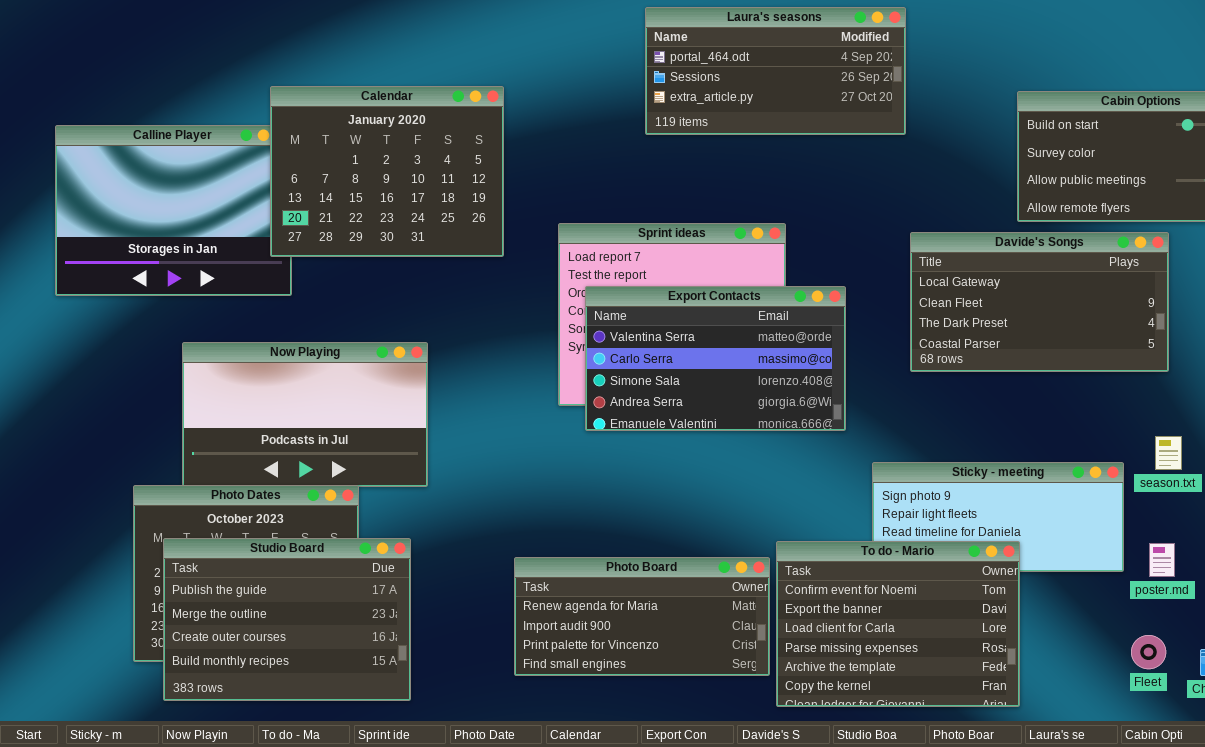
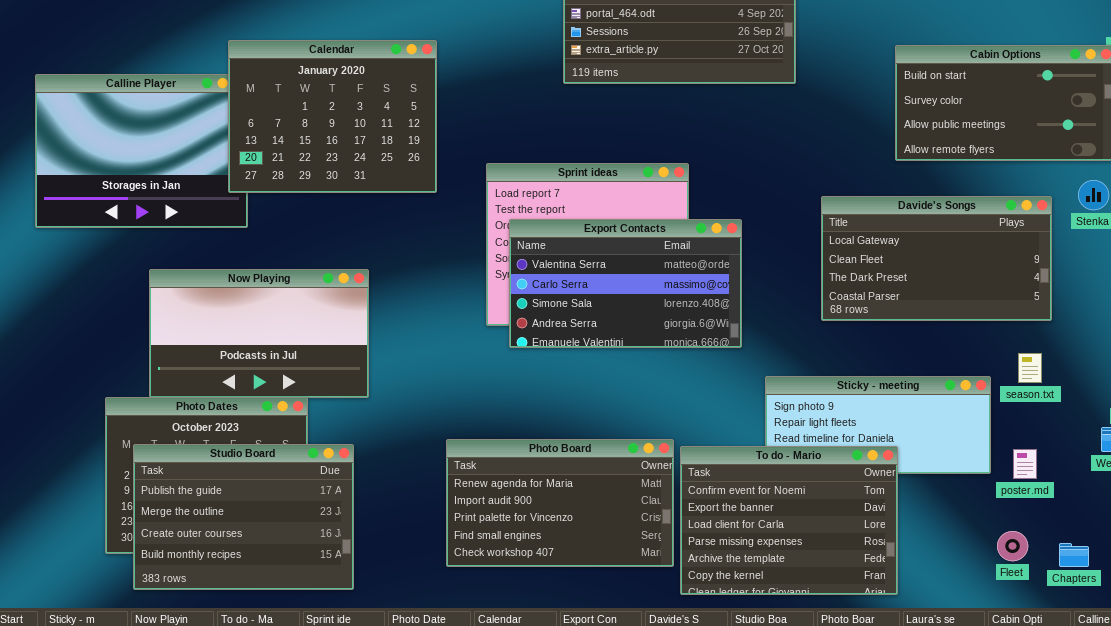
Davide's Songs: [910,232,1169,372] -> [821,196,1052,321], moved
Photo Board: [514,557,770,676] -> [446,439,674,567], resized

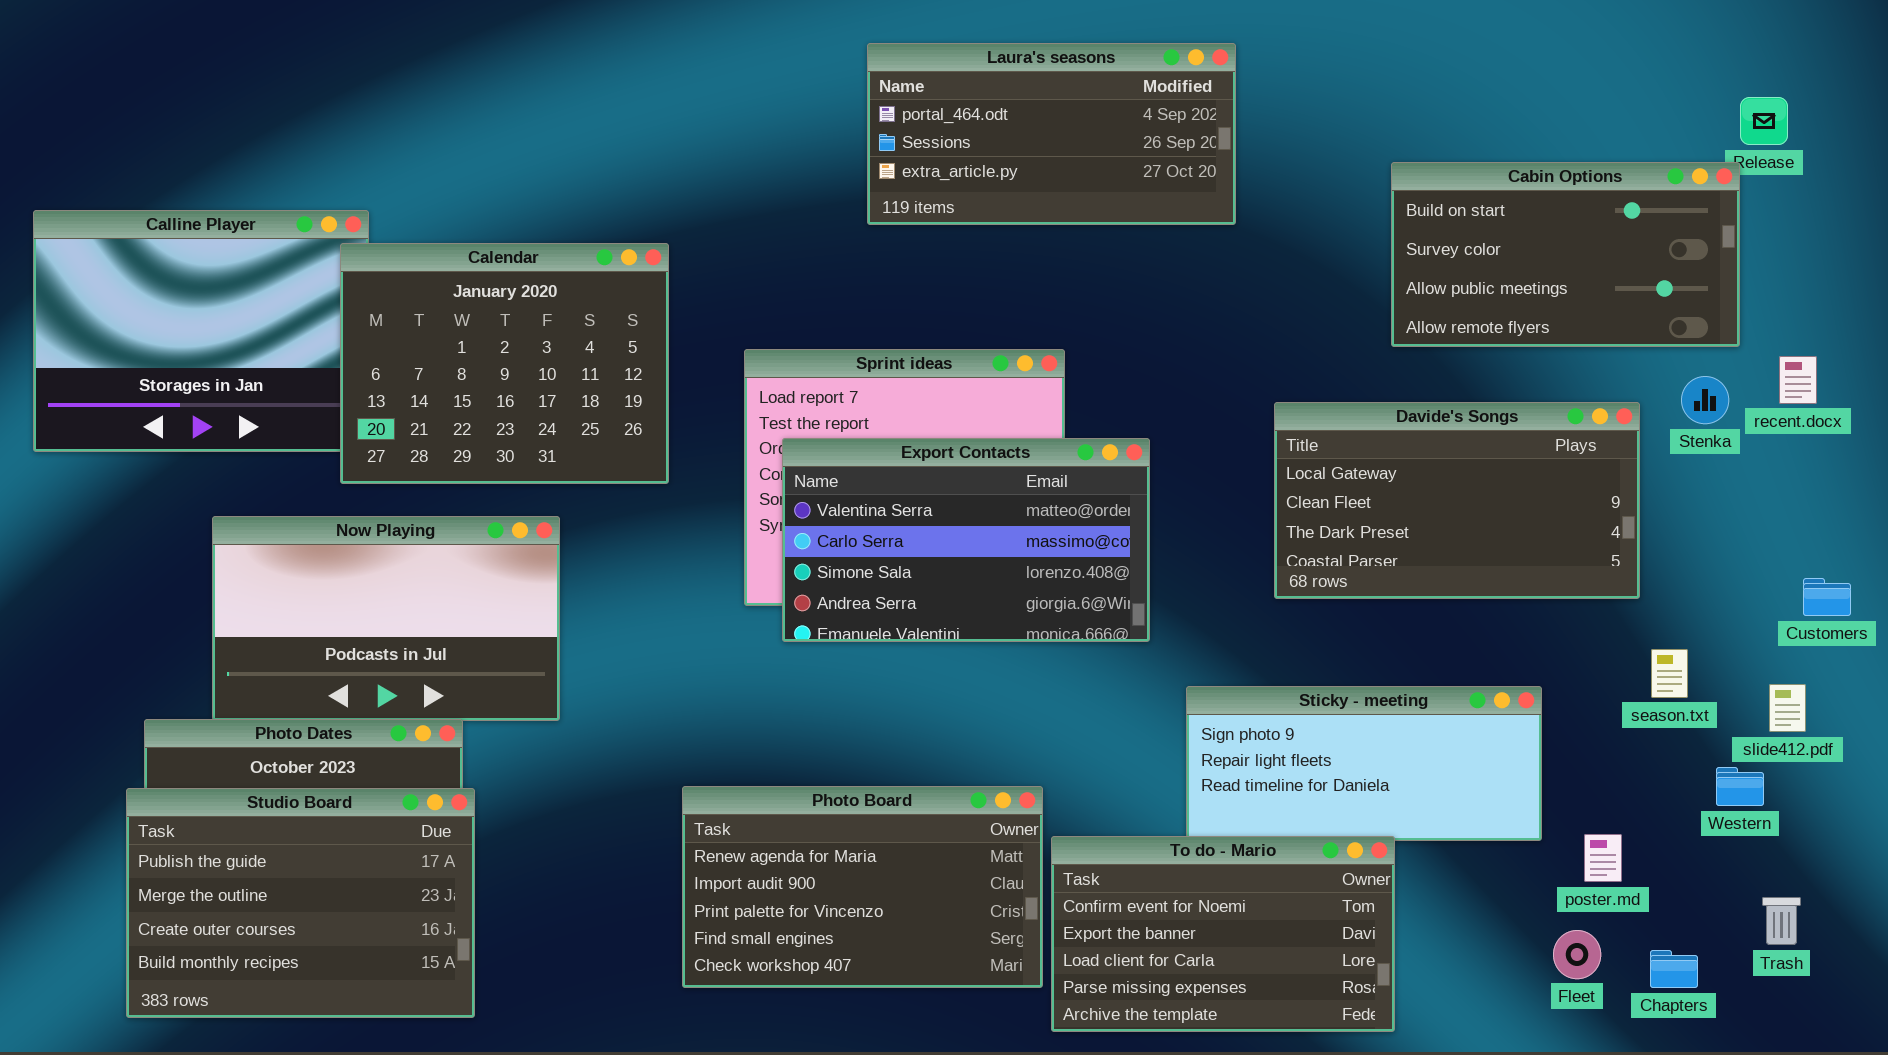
Calendar: [228,40,437,193] -> [340,243,669,484], moved
season.txt: [1018,353,1042,383] -> [1651,649,1688,698], moved
Studio Board: [133,444,354,590] -> [126,788,475,1018], moved
To do - Mario: [680,446,898,595] -> [1051,836,1395,1032], resized
poster.md: [1013,449,1037,479] -> [1584,834,1622,882], moved

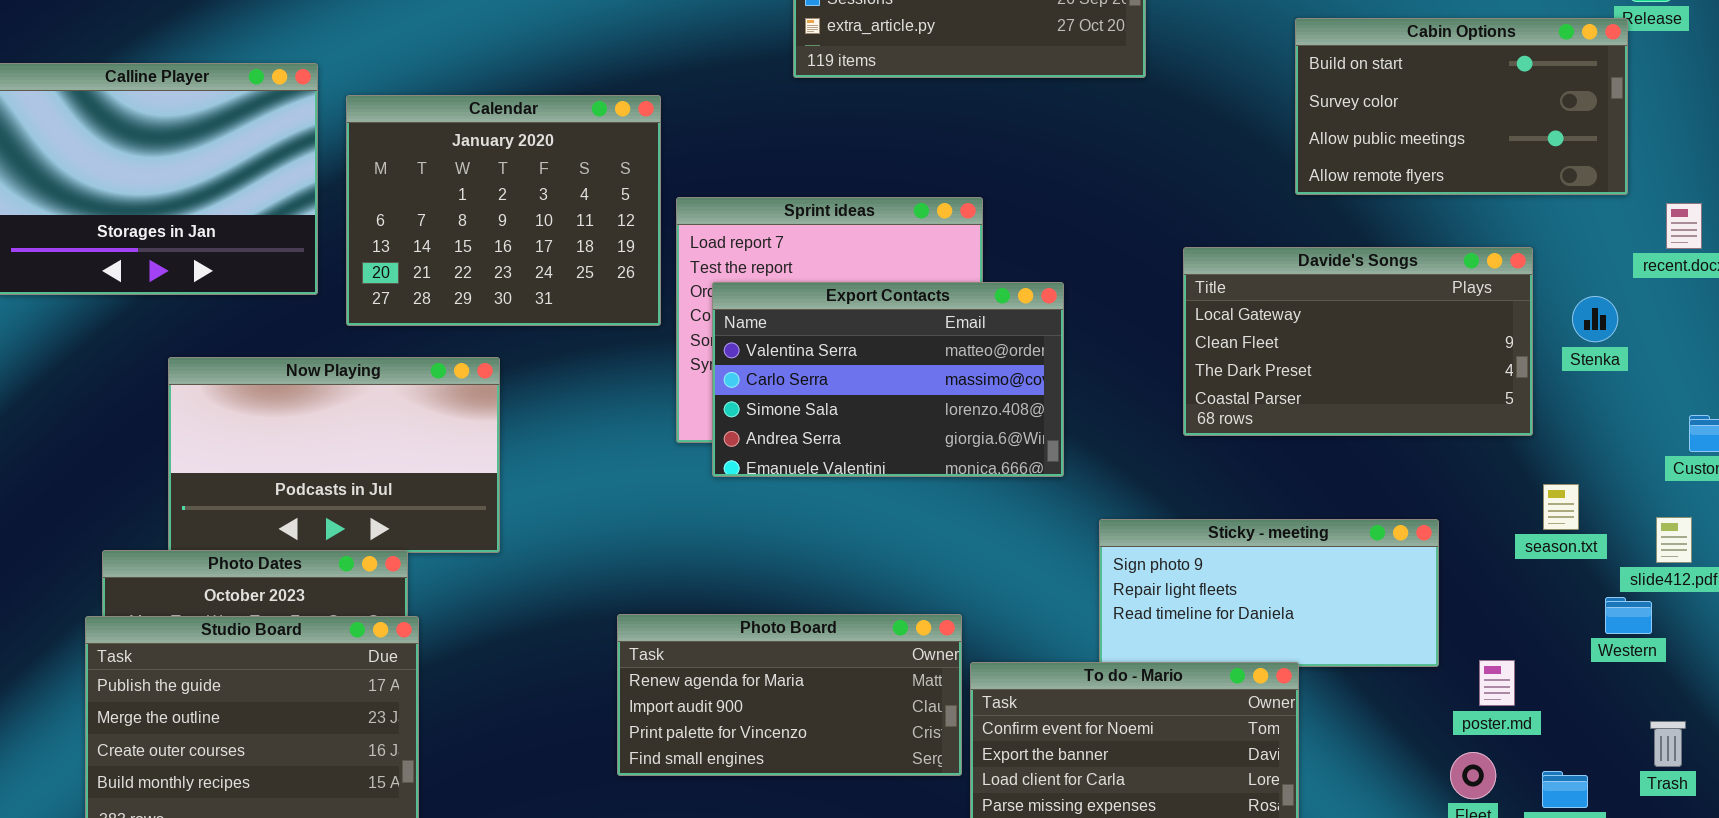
Calendar: [340,243,669,484] -> [346,95,661,326], moved
Stenka: [1681,376,1729,424] -> [1572,296,1618,342], moved
Photo Board: [682,786,1043,988] -> [617,614,962,776], resized

